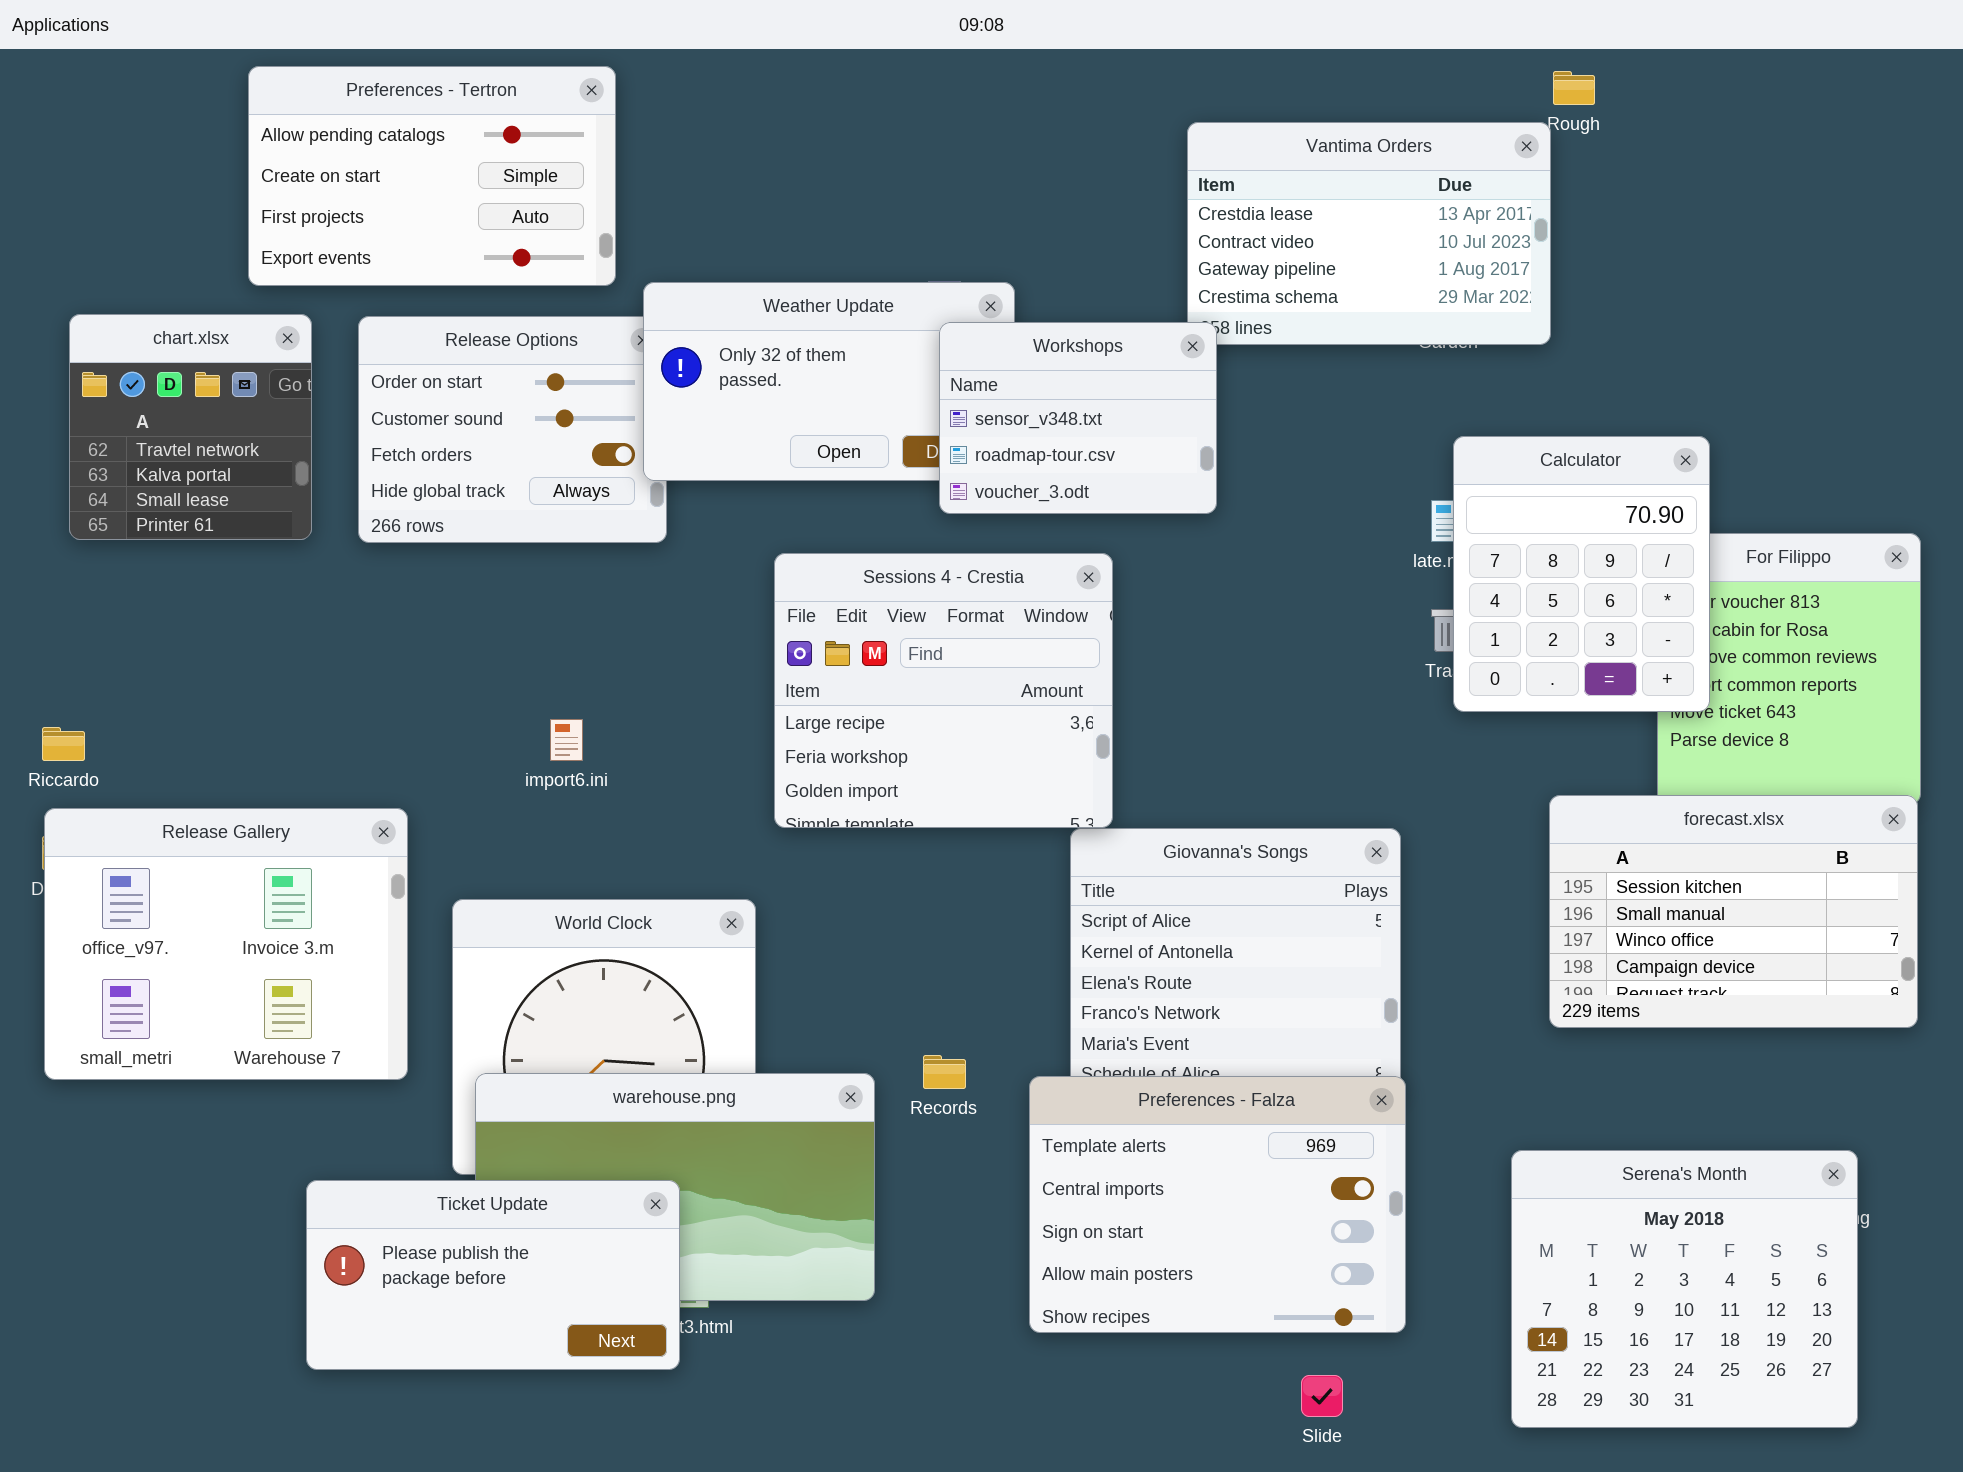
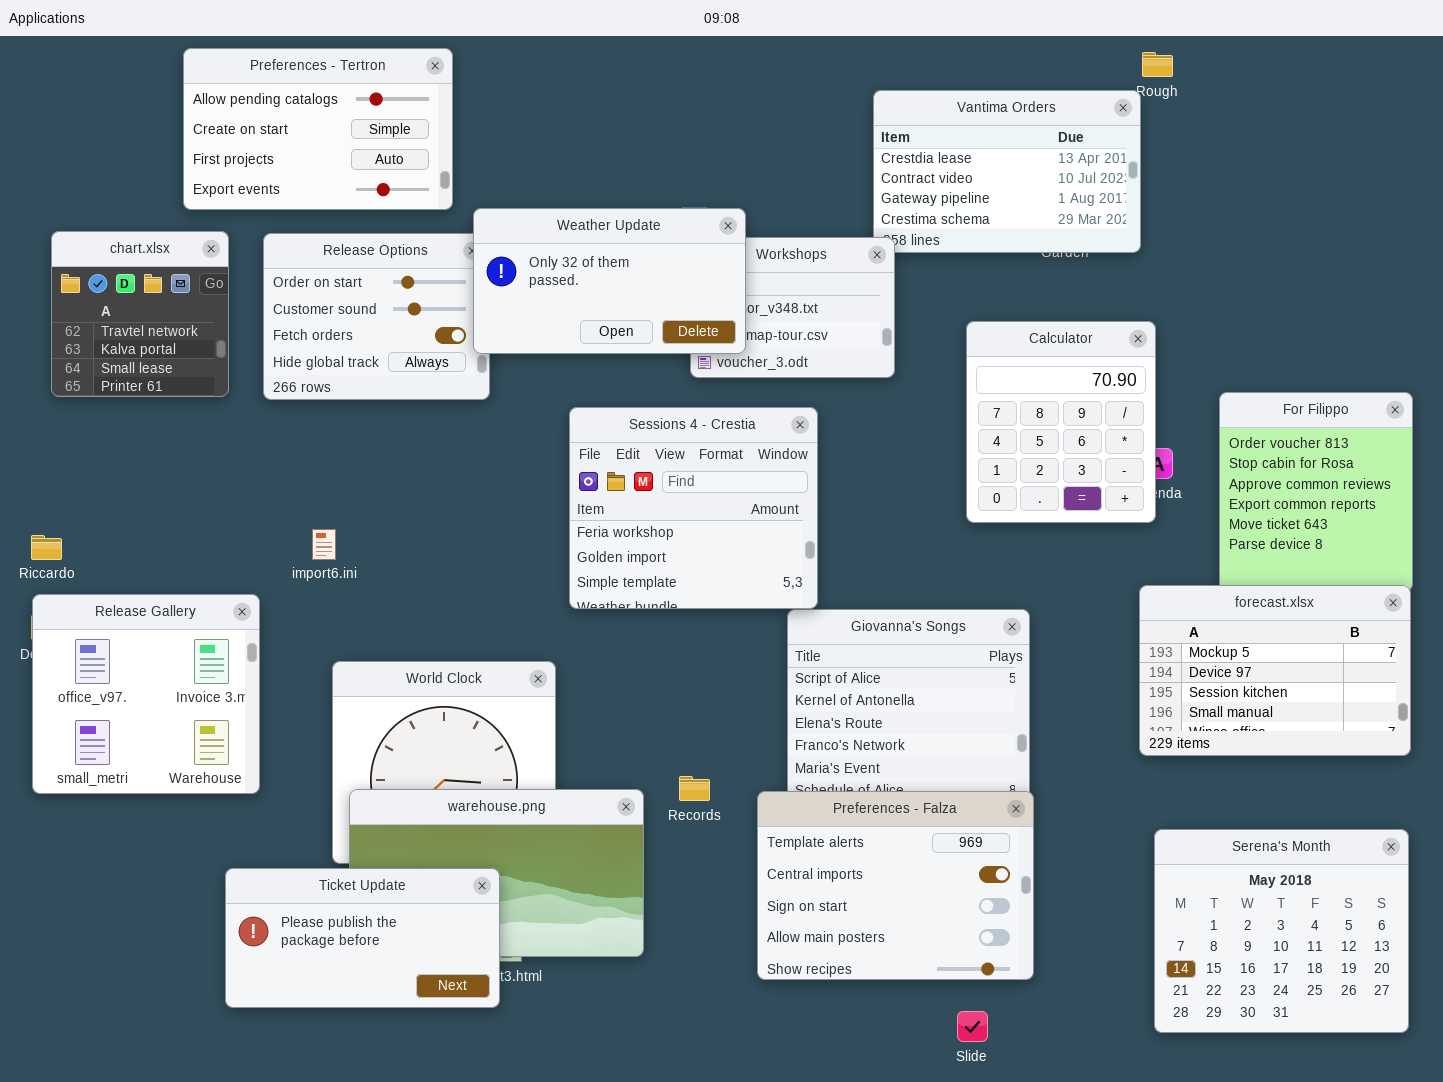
Weather Update: [643,282,1015,481] -> [473,208,746,354], raised
Calculator: [1453,436,1710,712] -> [966,321,1156,523], moved
Sessions 4 - Crestia: [774,553,1113,828] -> [569,407,818,609], scrolled down 1 row
import6.ini: [550,719,583,761] -> [312,529,336,560], moved
forecast.xlsx: [1549,795,1918,1028] -> [1139,585,1411,756], scrolled up 2 rows
Release Gallery: [44,808,408,1080] -> [32,594,260,794], resized
Serena's Month: [1511,1150,1858,1428] -> [1154,829,1409,1033], moved

